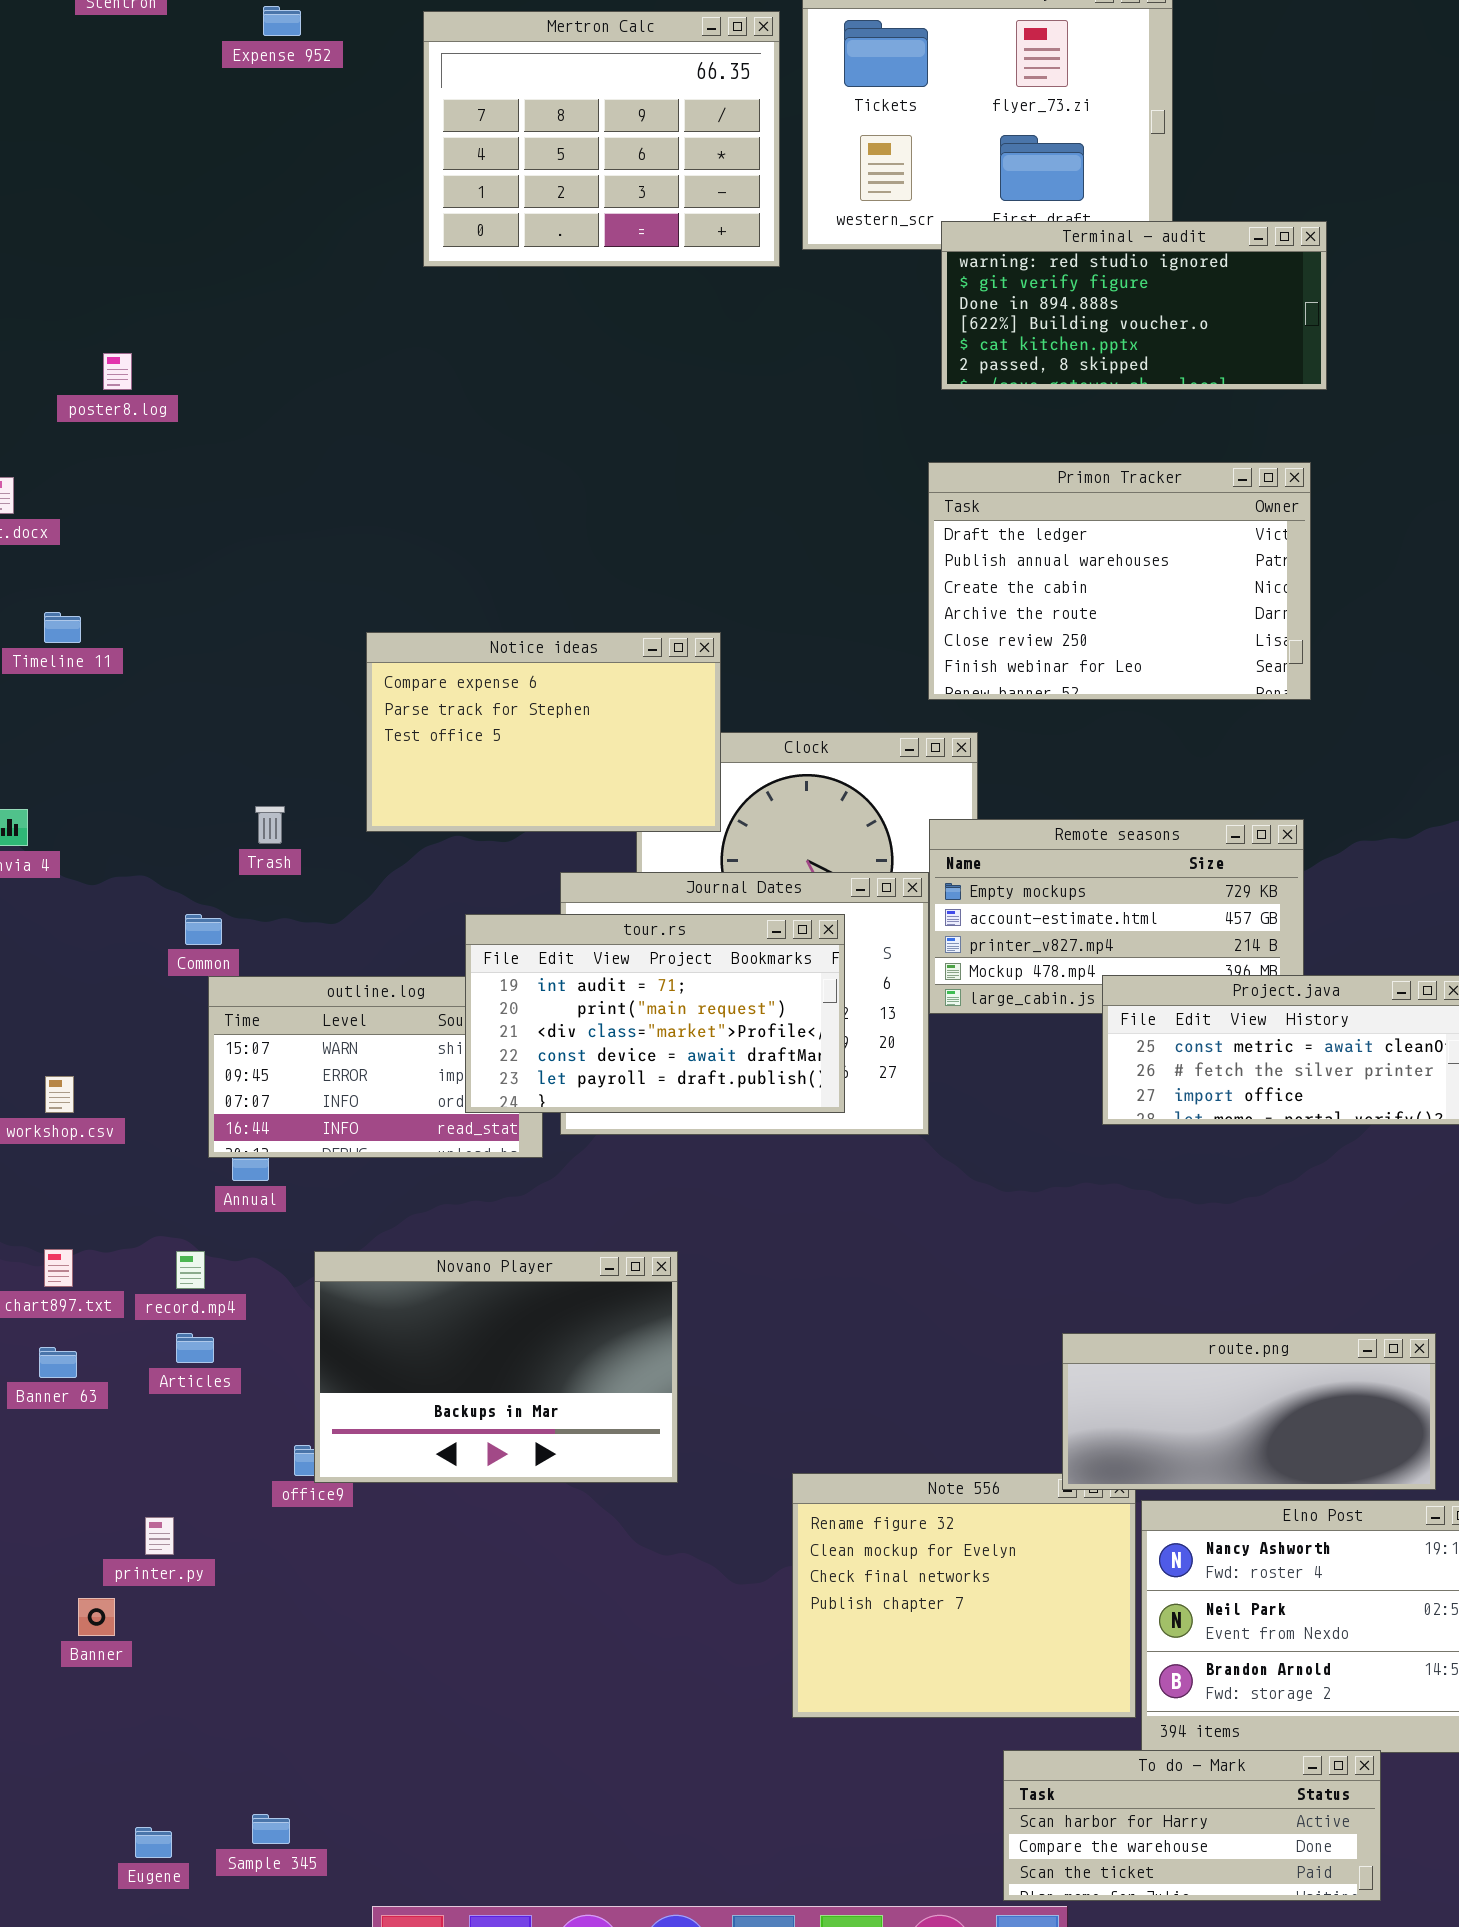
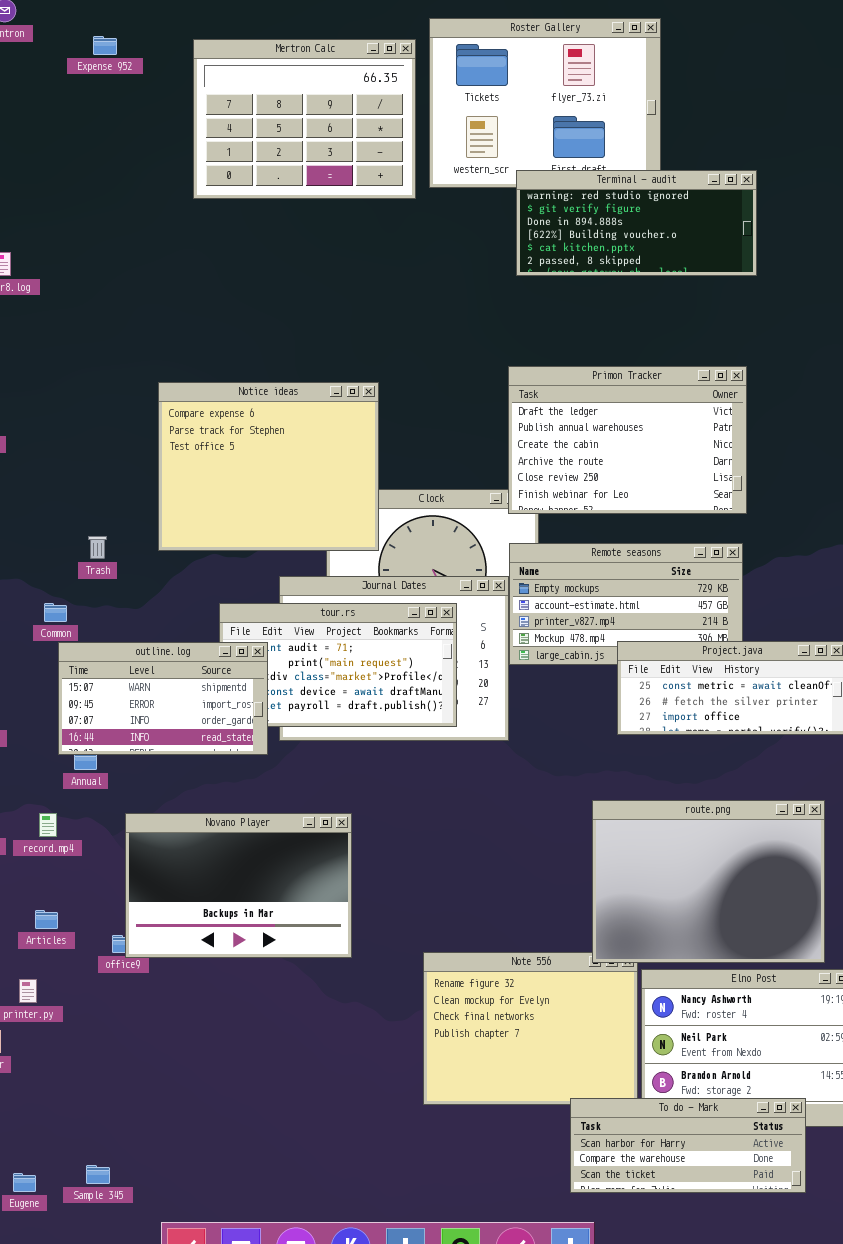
Primon Tracker: [928,462,1311,700] -> [508,366,747,514], moved
Notice ideas: [366,632,721,832] -> [158,382,379,551], resized
outline.log: [208,976,543,1158] -> [58,642,268,755], raised
Articles: [176,1333,214,1363] -> [35,910,58,929], moved
route.png: [1062,1333,1436,1490] -> [592,800,825,963], resized
To do - Mark: [1003,1750,1381,1901] -> [570,1098,806,1193], moved

